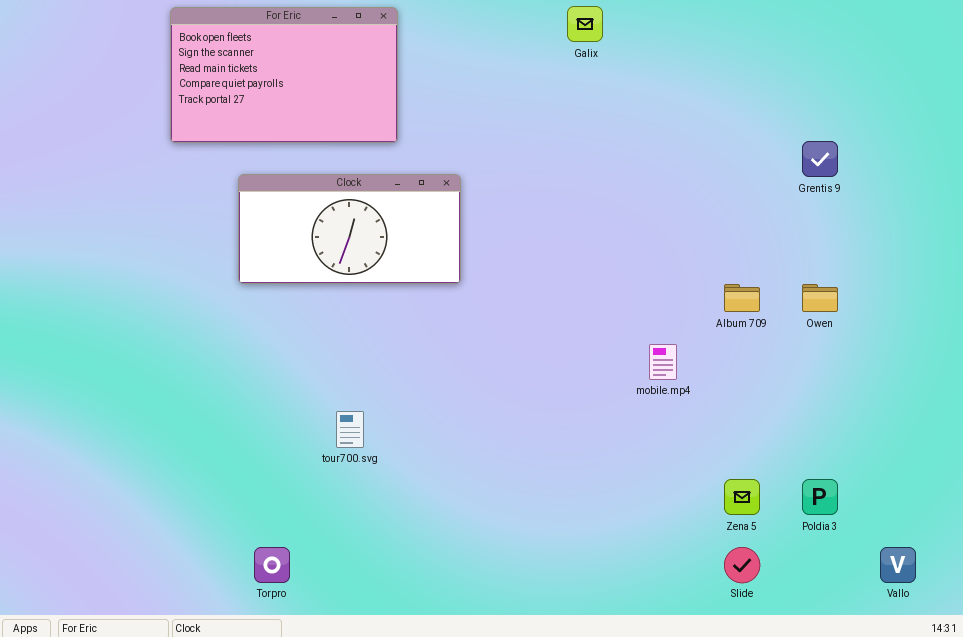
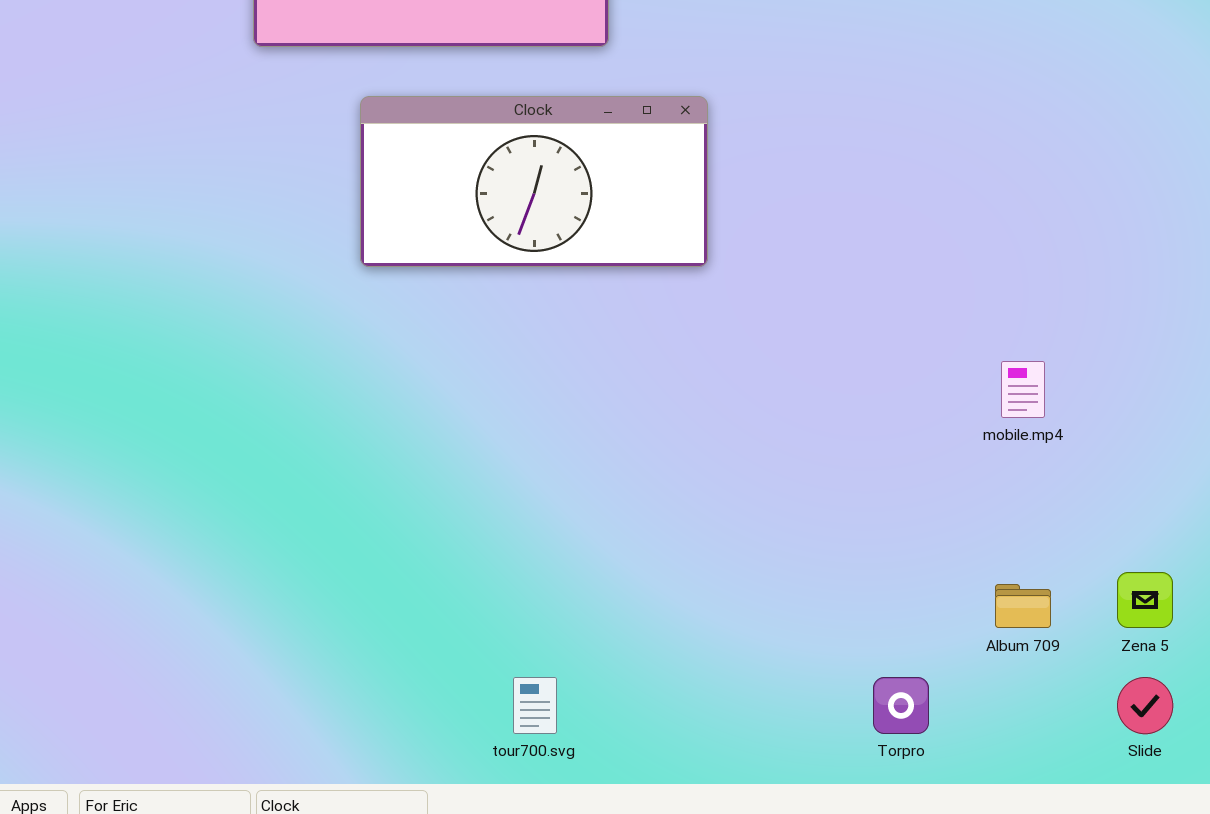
Album 709: [724,284,760,312] -> [995,584,1051,628], moved
tour700.svg: [336,411,364,448] -> [513,677,557,734], moved
Torpro: [254,547,290,583] -> [873,677,929,734], moved

